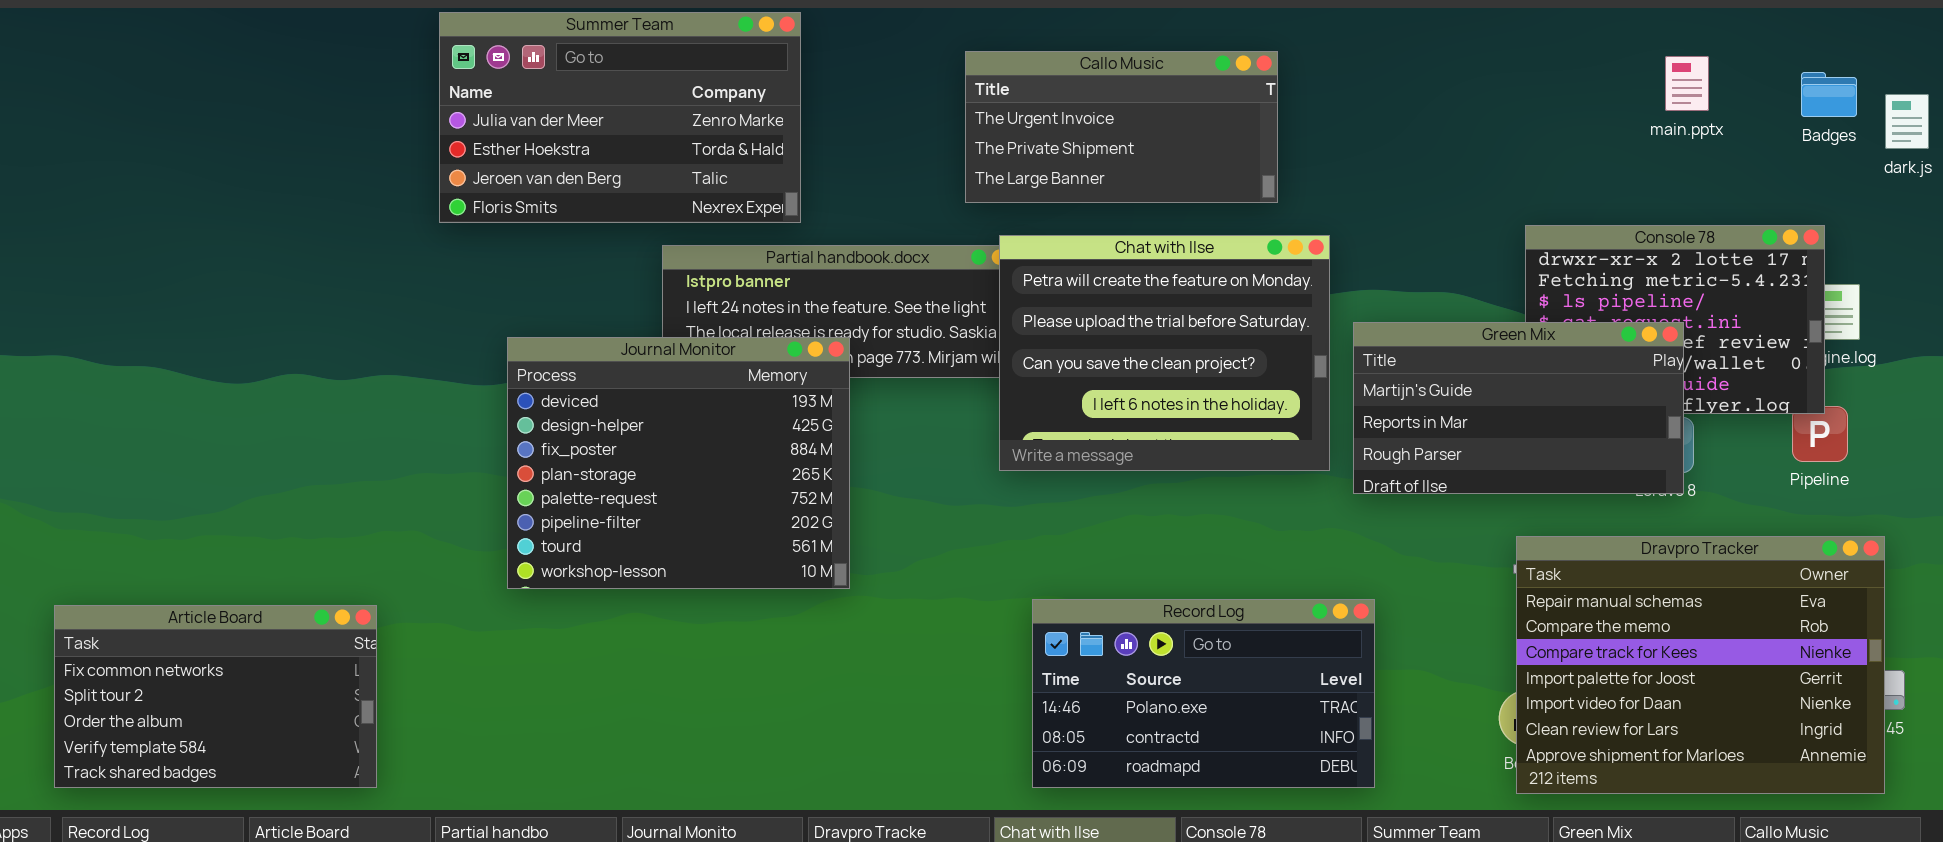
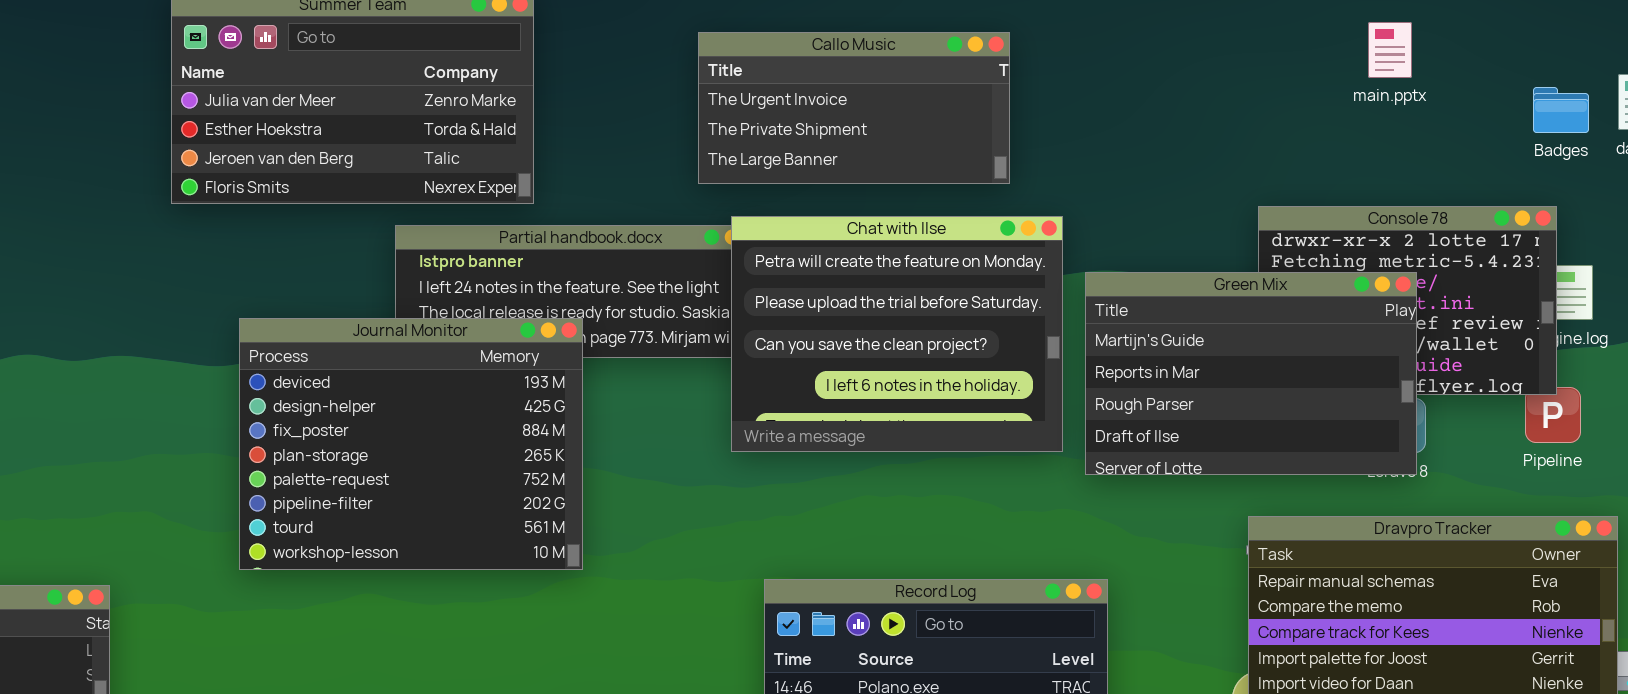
main.pptx: [1665,56,1709,111] -> [1368,22,1412,78], moved
Badges: [1801,72,1857,117] -> [1533,87,1589,133], moved
Green Mix: [1353,322,1684,494] -> [1085,272,1417,475], resized

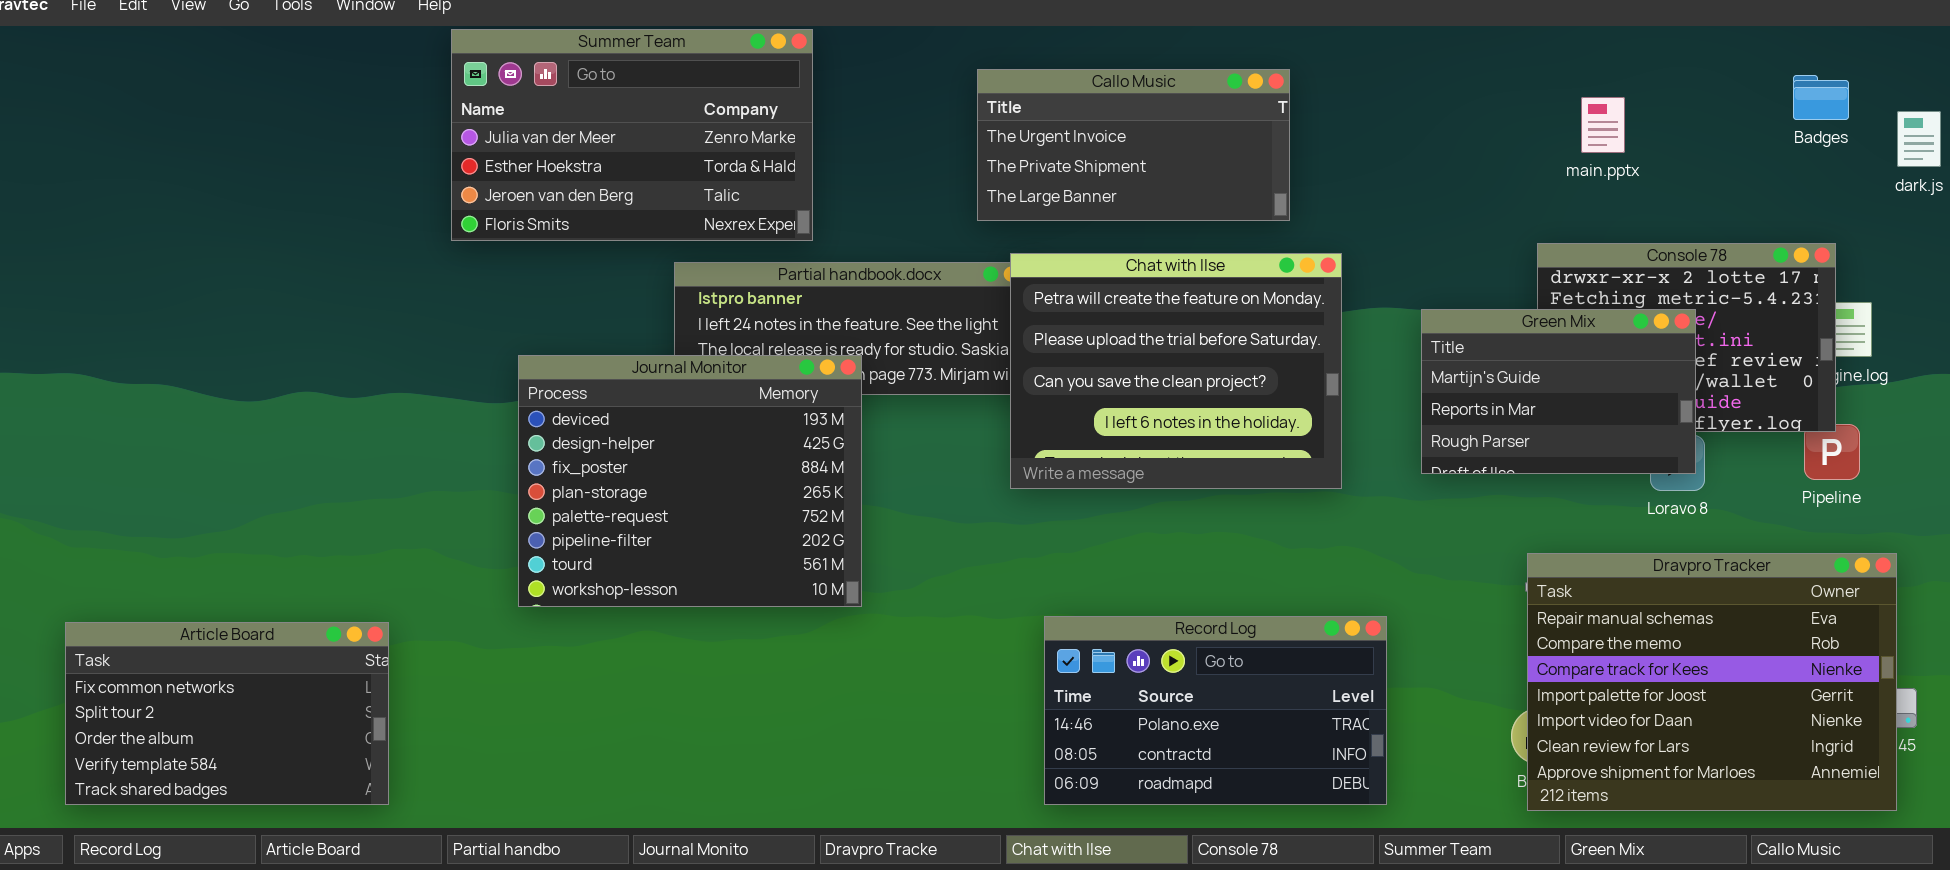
main.pptx: [1368,22,1412,78] -> [1581,97,1625,153], moved
Badges: [1533,87,1589,133] -> [1793,75,1849,120], moved
Green Mix: [1085,272,1417,475] -> [1421,309,1696,474], resized

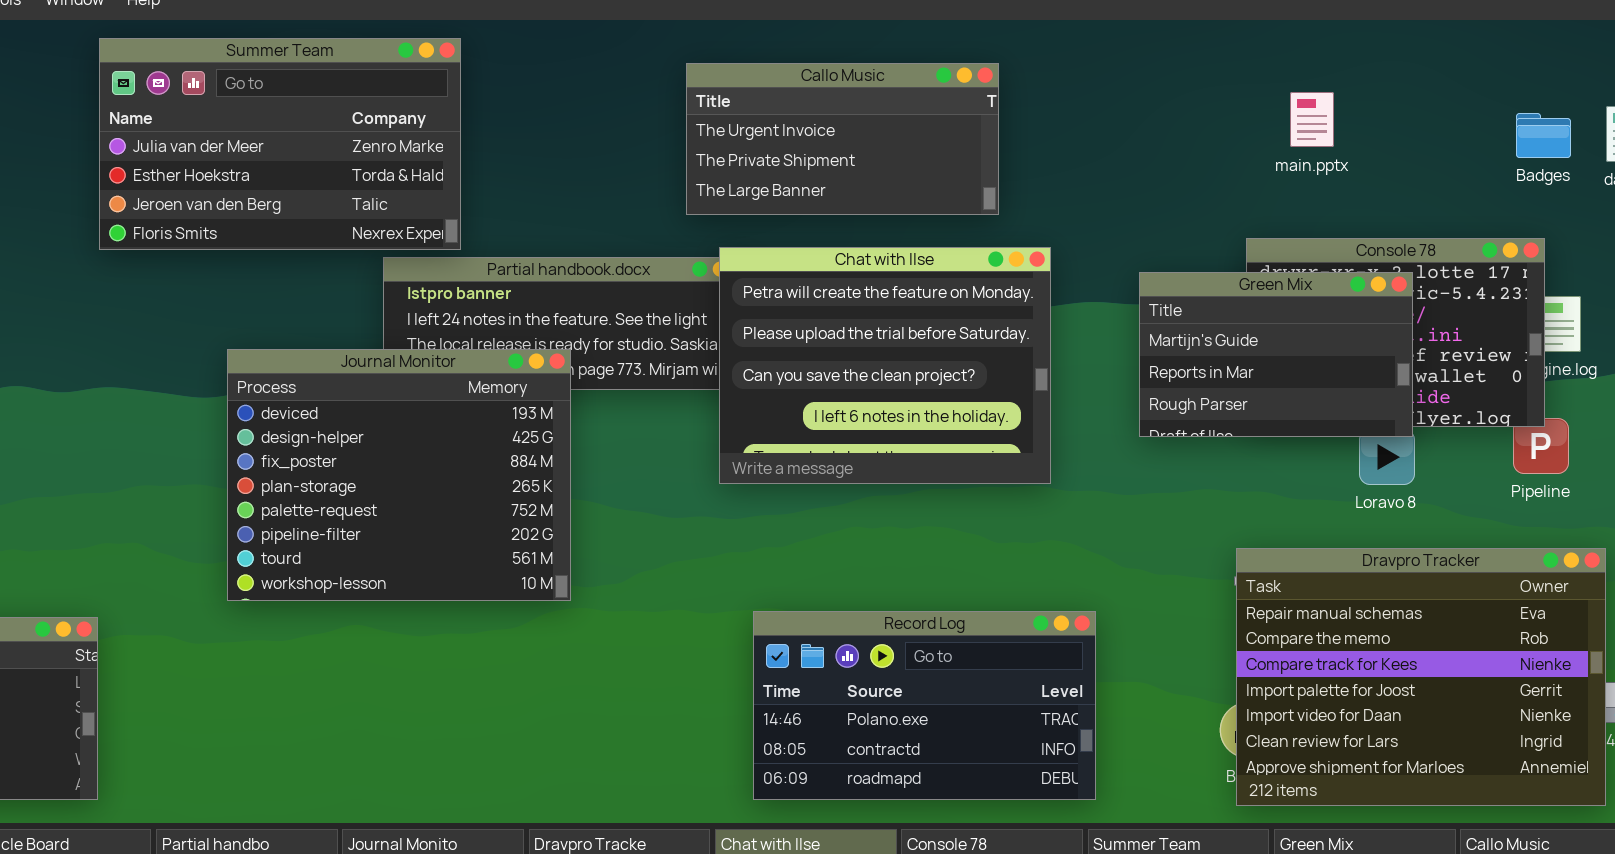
Summer Team: [451,29,813,241] -> [99,38,461,250], moved
Badges: [1793,75,1849,120] -> [1516,113,1571,158], moved
Green Mix: [1421,309,1696,474] -> [1139,272,1413,437], moved

